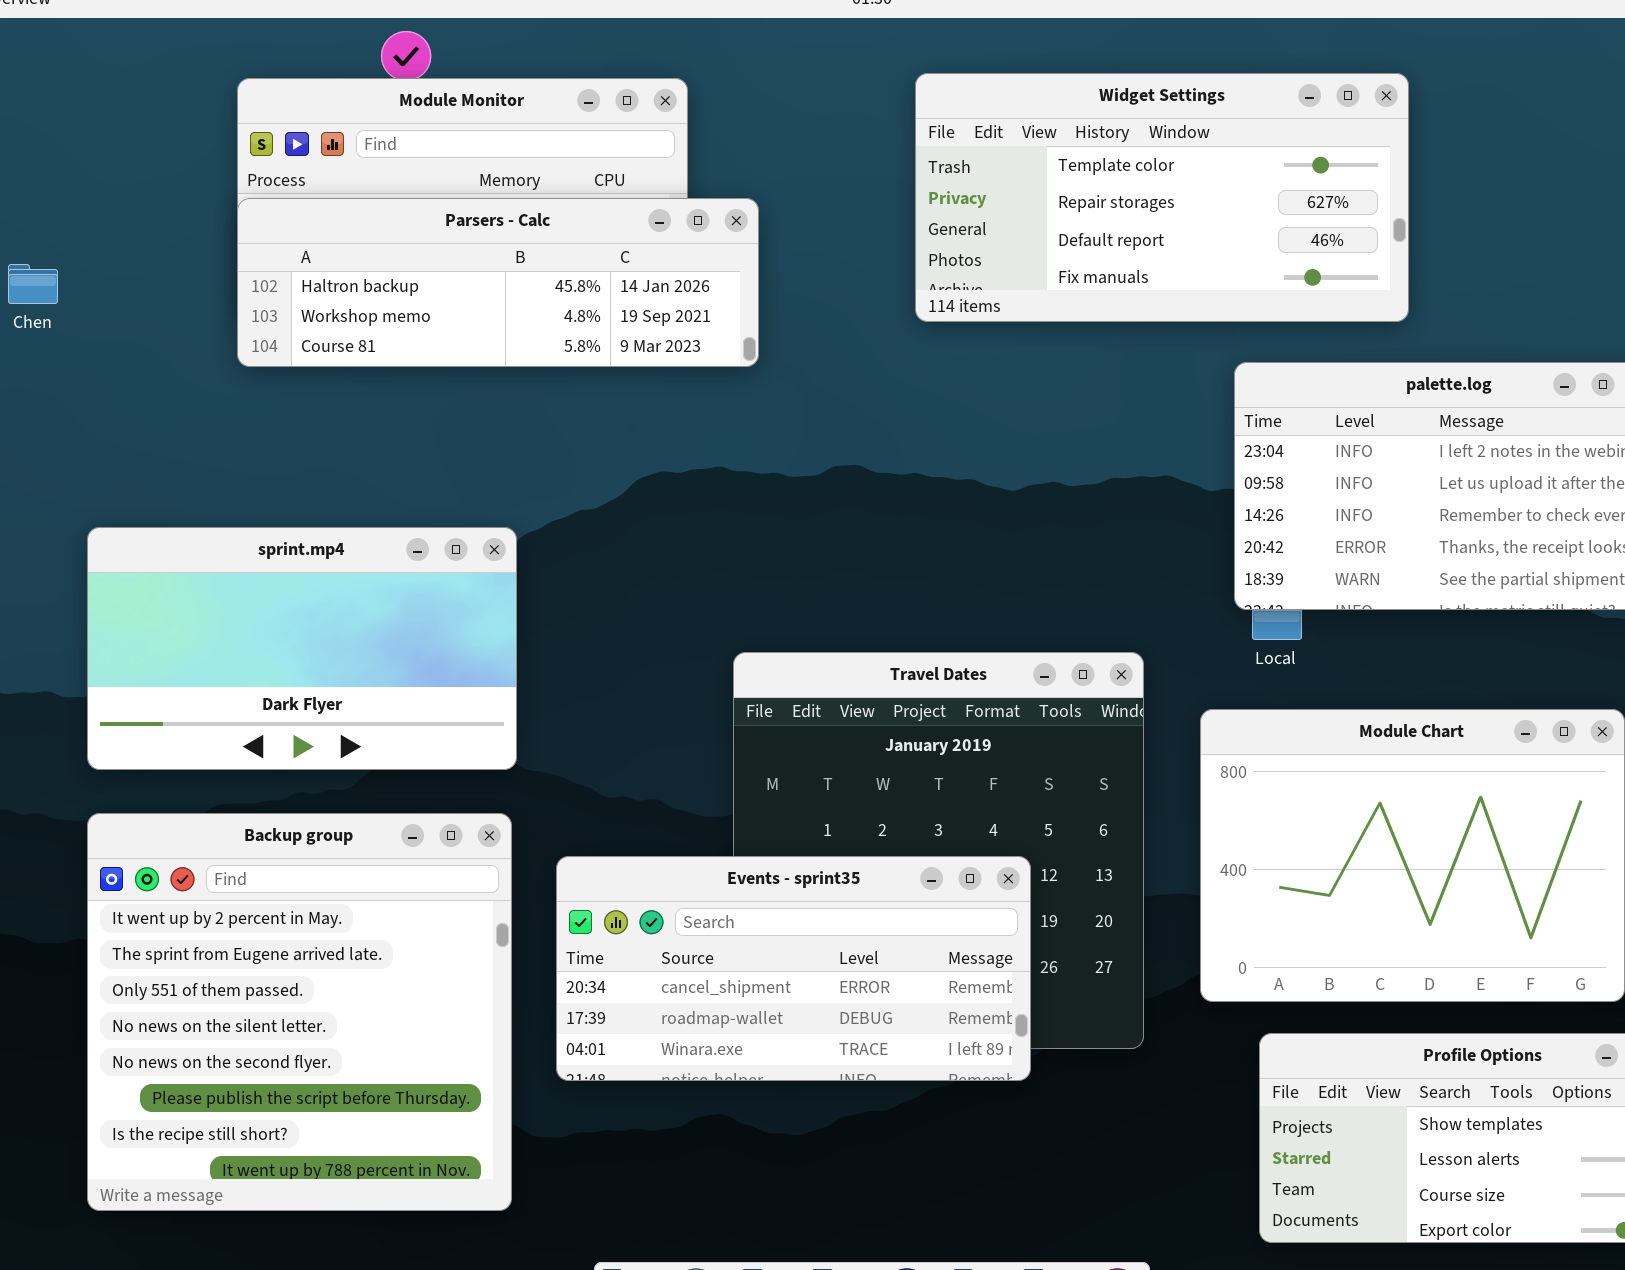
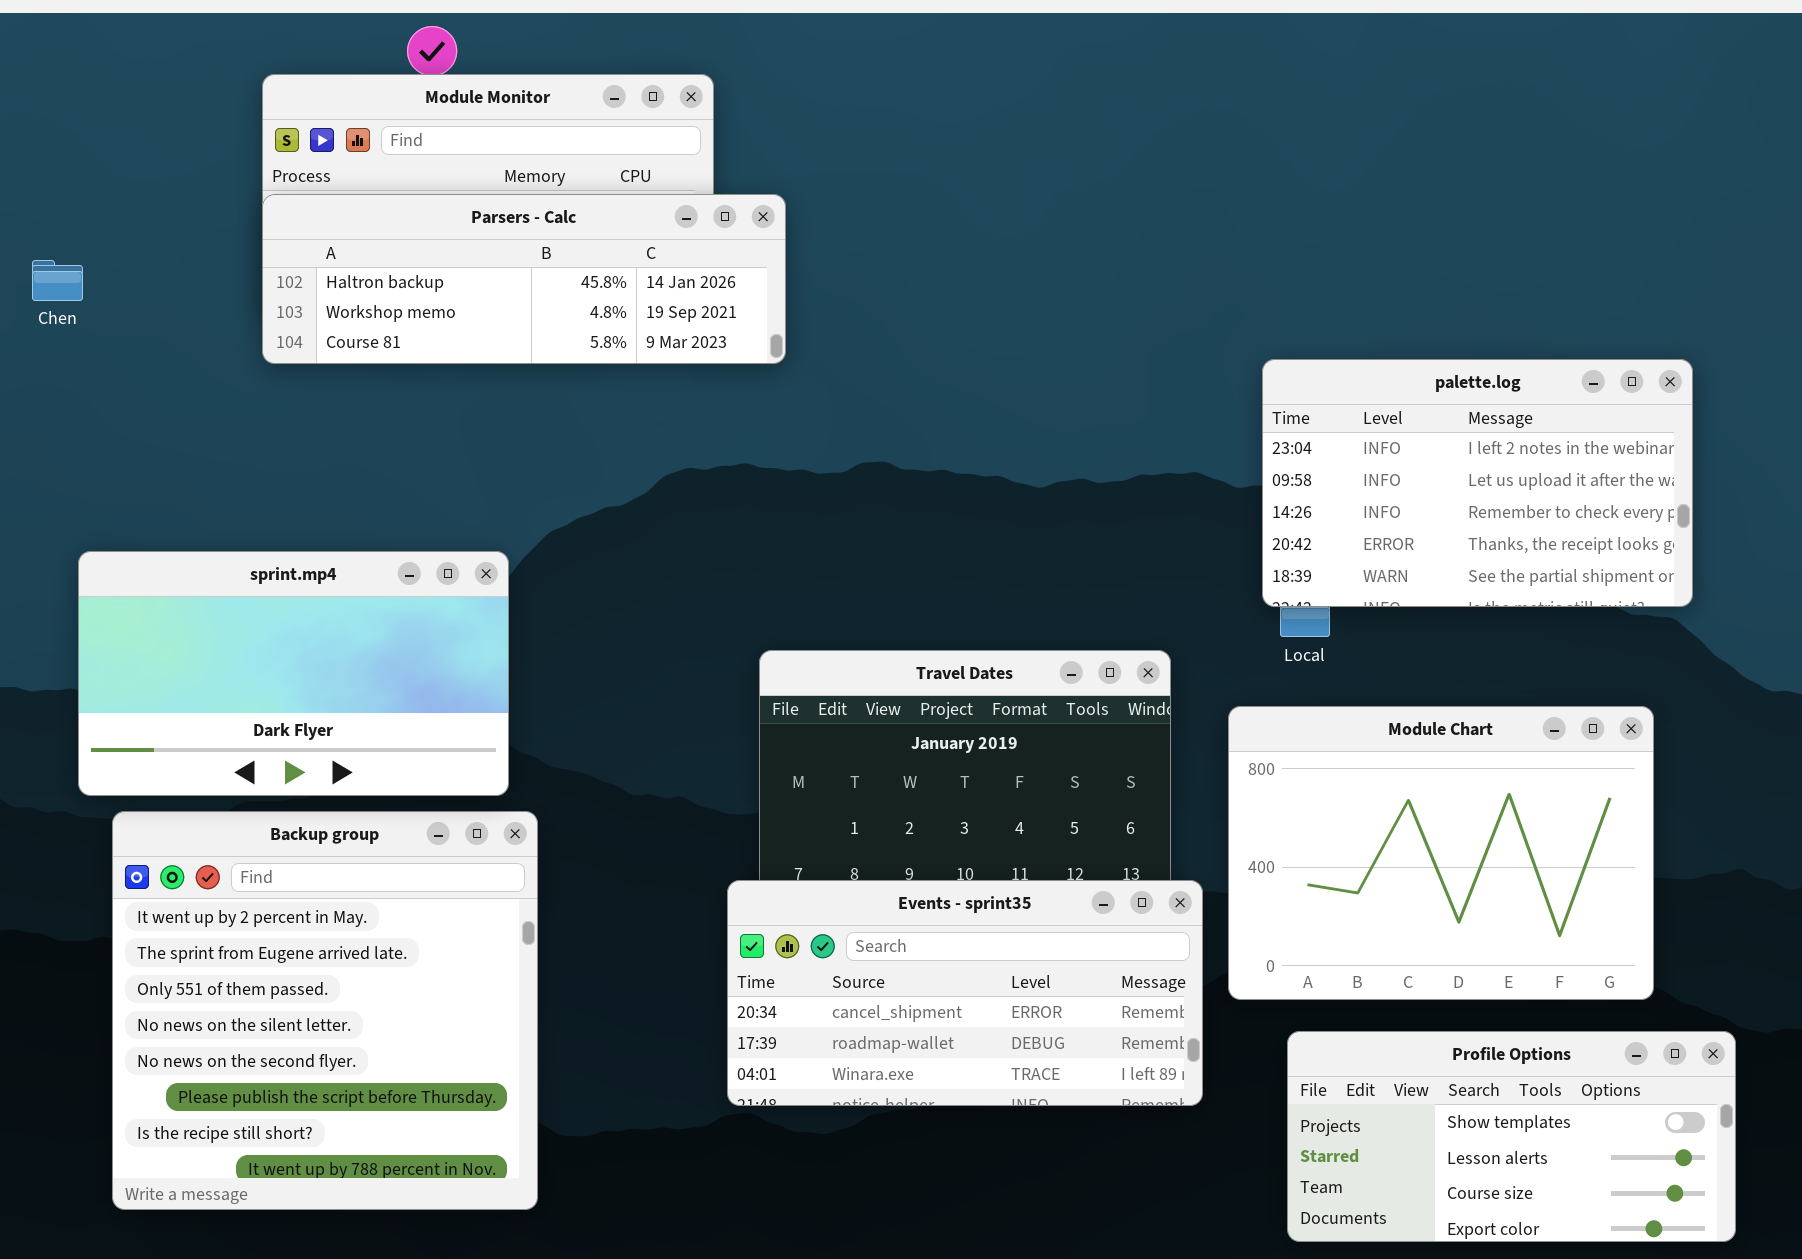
Widget Settings: [915,73,1409,322] -> none, closed
sprint.mp4: [87,527,517,770] -> [78,551,509,796], moved
Events - sprint35: [556,856,1031,1081] -> [727,880,1203,1106], moved

